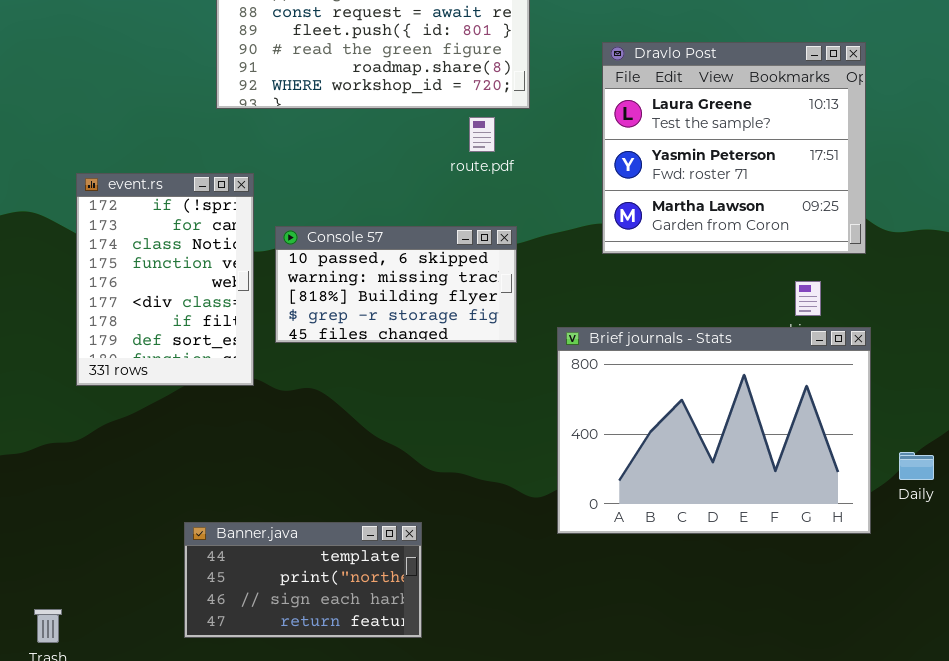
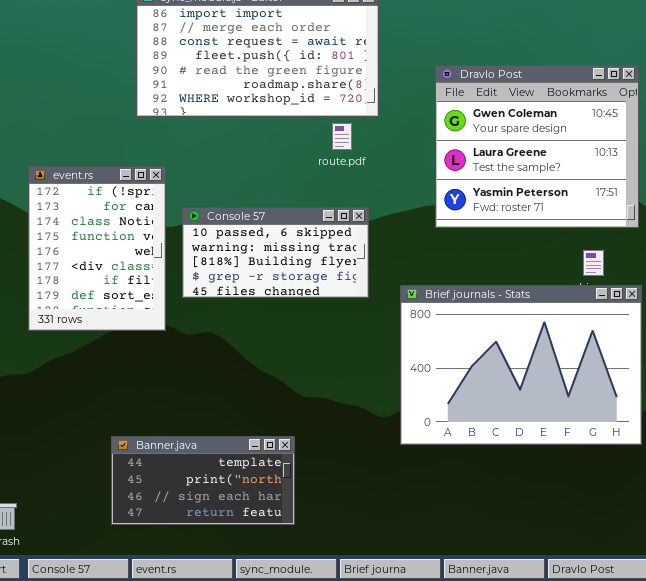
Dravlo Post: [602,42,866,254] -> [435,65,639,228], scrolled up 1 row

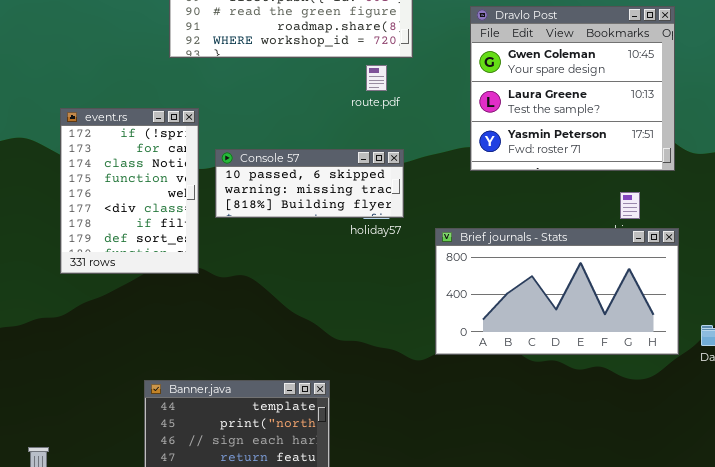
Console 57: [182,207,369,298] -> [215,149,404,218], resized
Brief journals - Stats: [400,285,642,445] -> [435,228,679,355], resized

